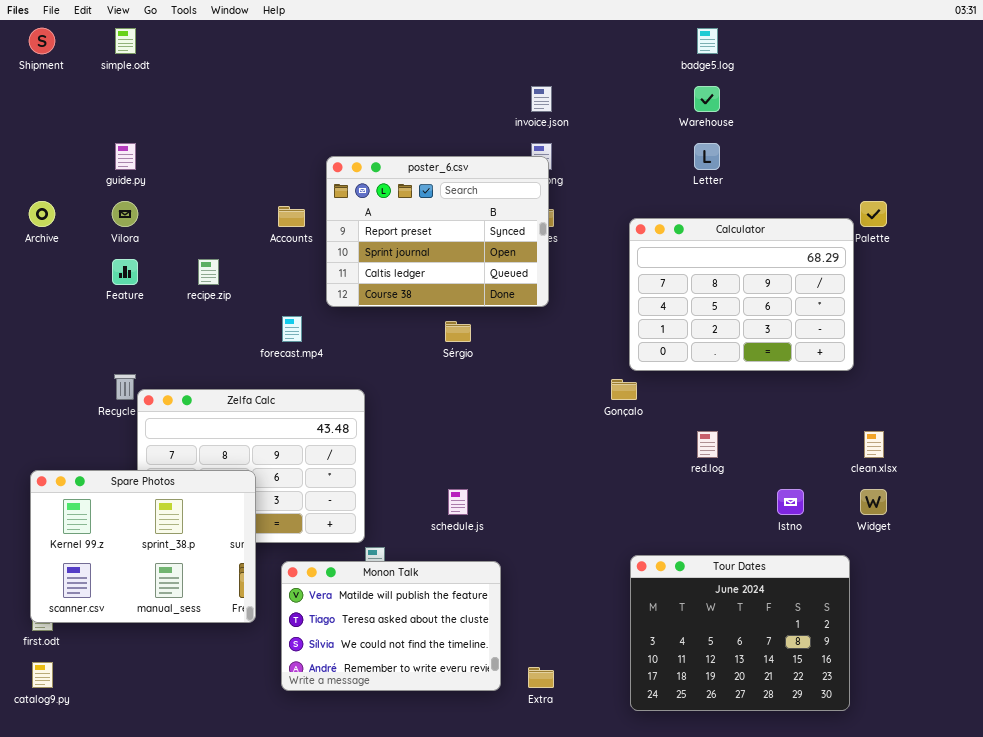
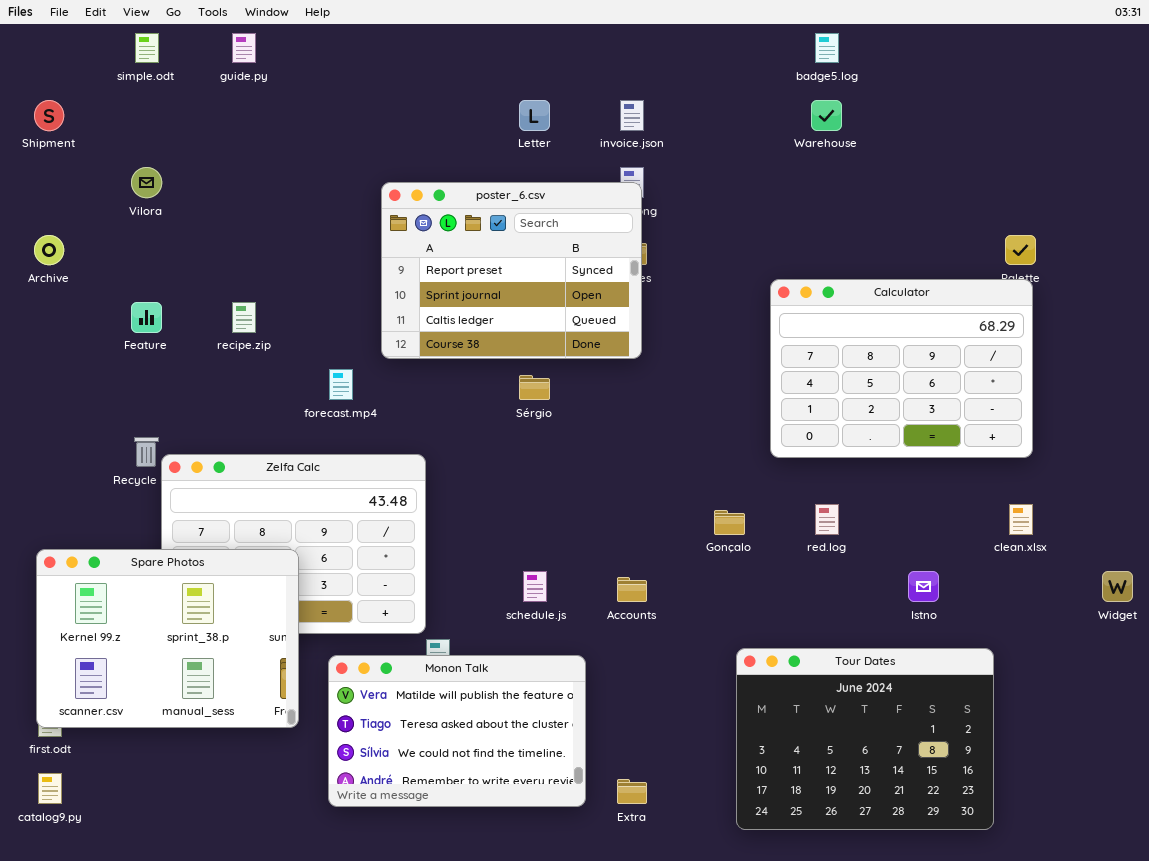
Shipment: [29,28,55,54] -> [34,100,64,131], moved
guide.py: [115,143,136,170] -> [232,33,256,63], moved
Letter: [694,143,720,170] -> [519,100,550,131], moved
Vilora: [112,201,138,227] -> [131,167,162,198], moved
Accounts: [278,206,305,227] -> [617,577,647,602], moved
Calculator: [629,218,854,371] -> [770,279,1033,458], moved
Gonçalo: [611,379,637,400] -> [714,510,745,535], moved
Widget: [860,489,887,515] -> [1102,571,1133,602], moved

